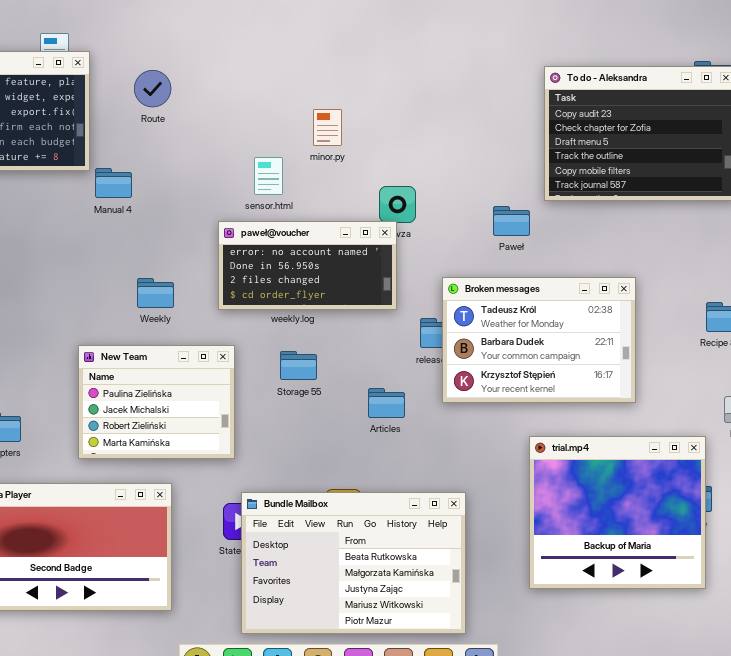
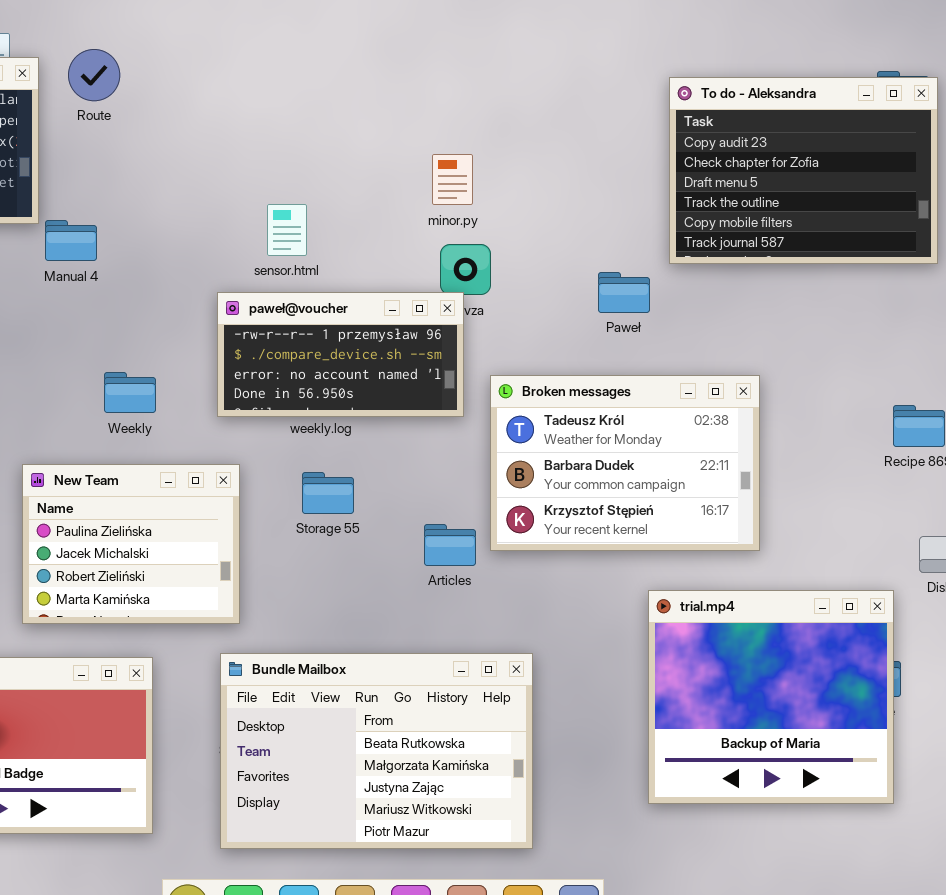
Route: [134,70,171,107] -> [68,49,120,101], moved
minor.py: [313,109,342,146] -> [432,154,473,205], moved
paweł@voucher: [218,221,397,310] -> [217,292,464,417], scrolled up 2 rows
Broken messages: [442,277,636,403] -> [490,375,760,551], moved
Bundle Mailbox: [241,492,466,634] -> [220,653,533,849], moved

